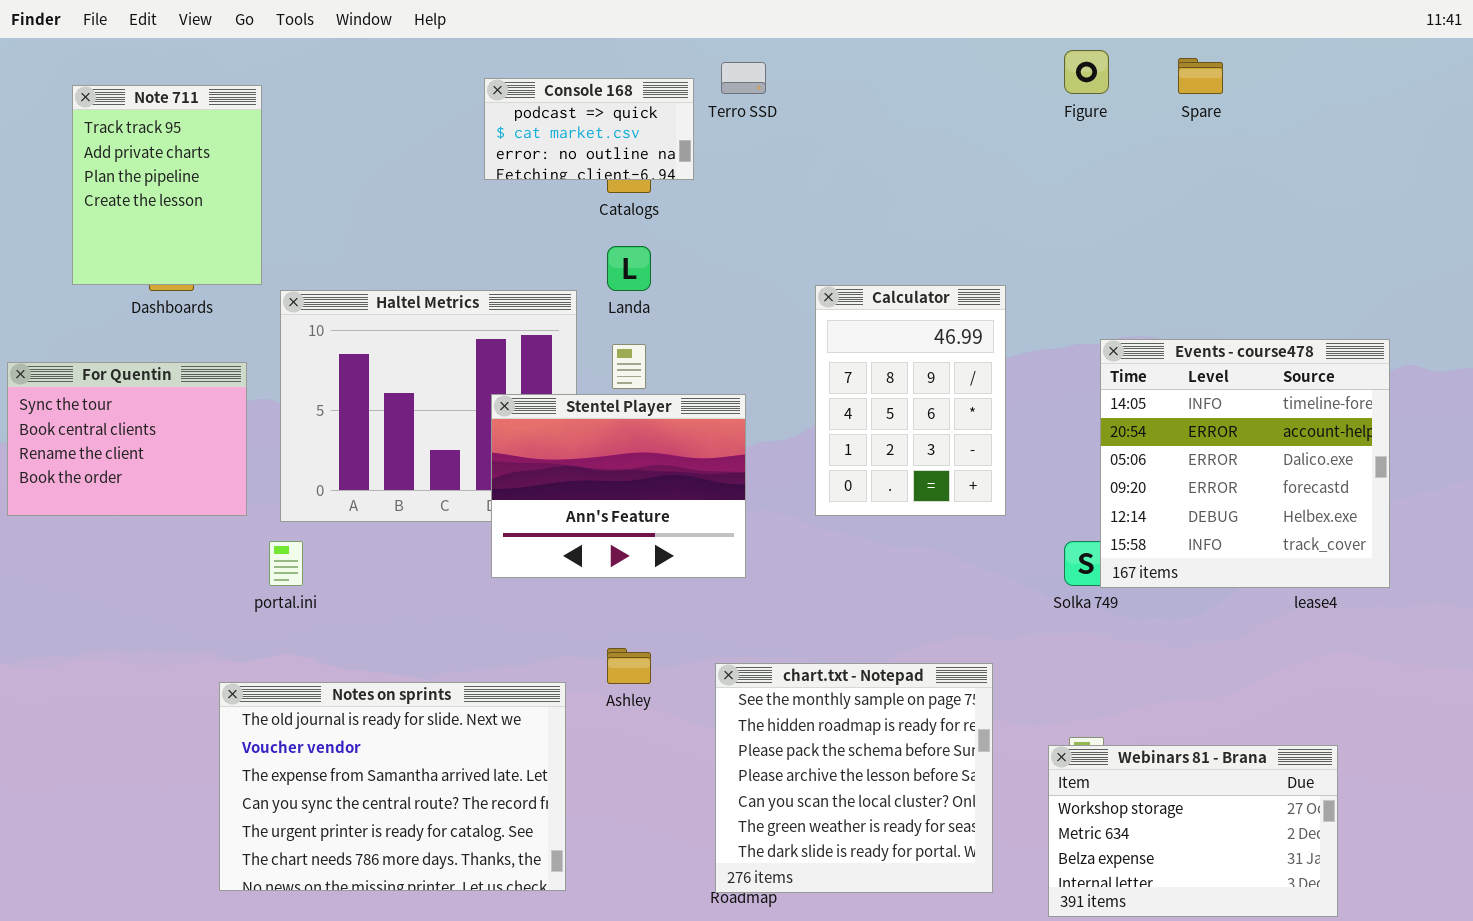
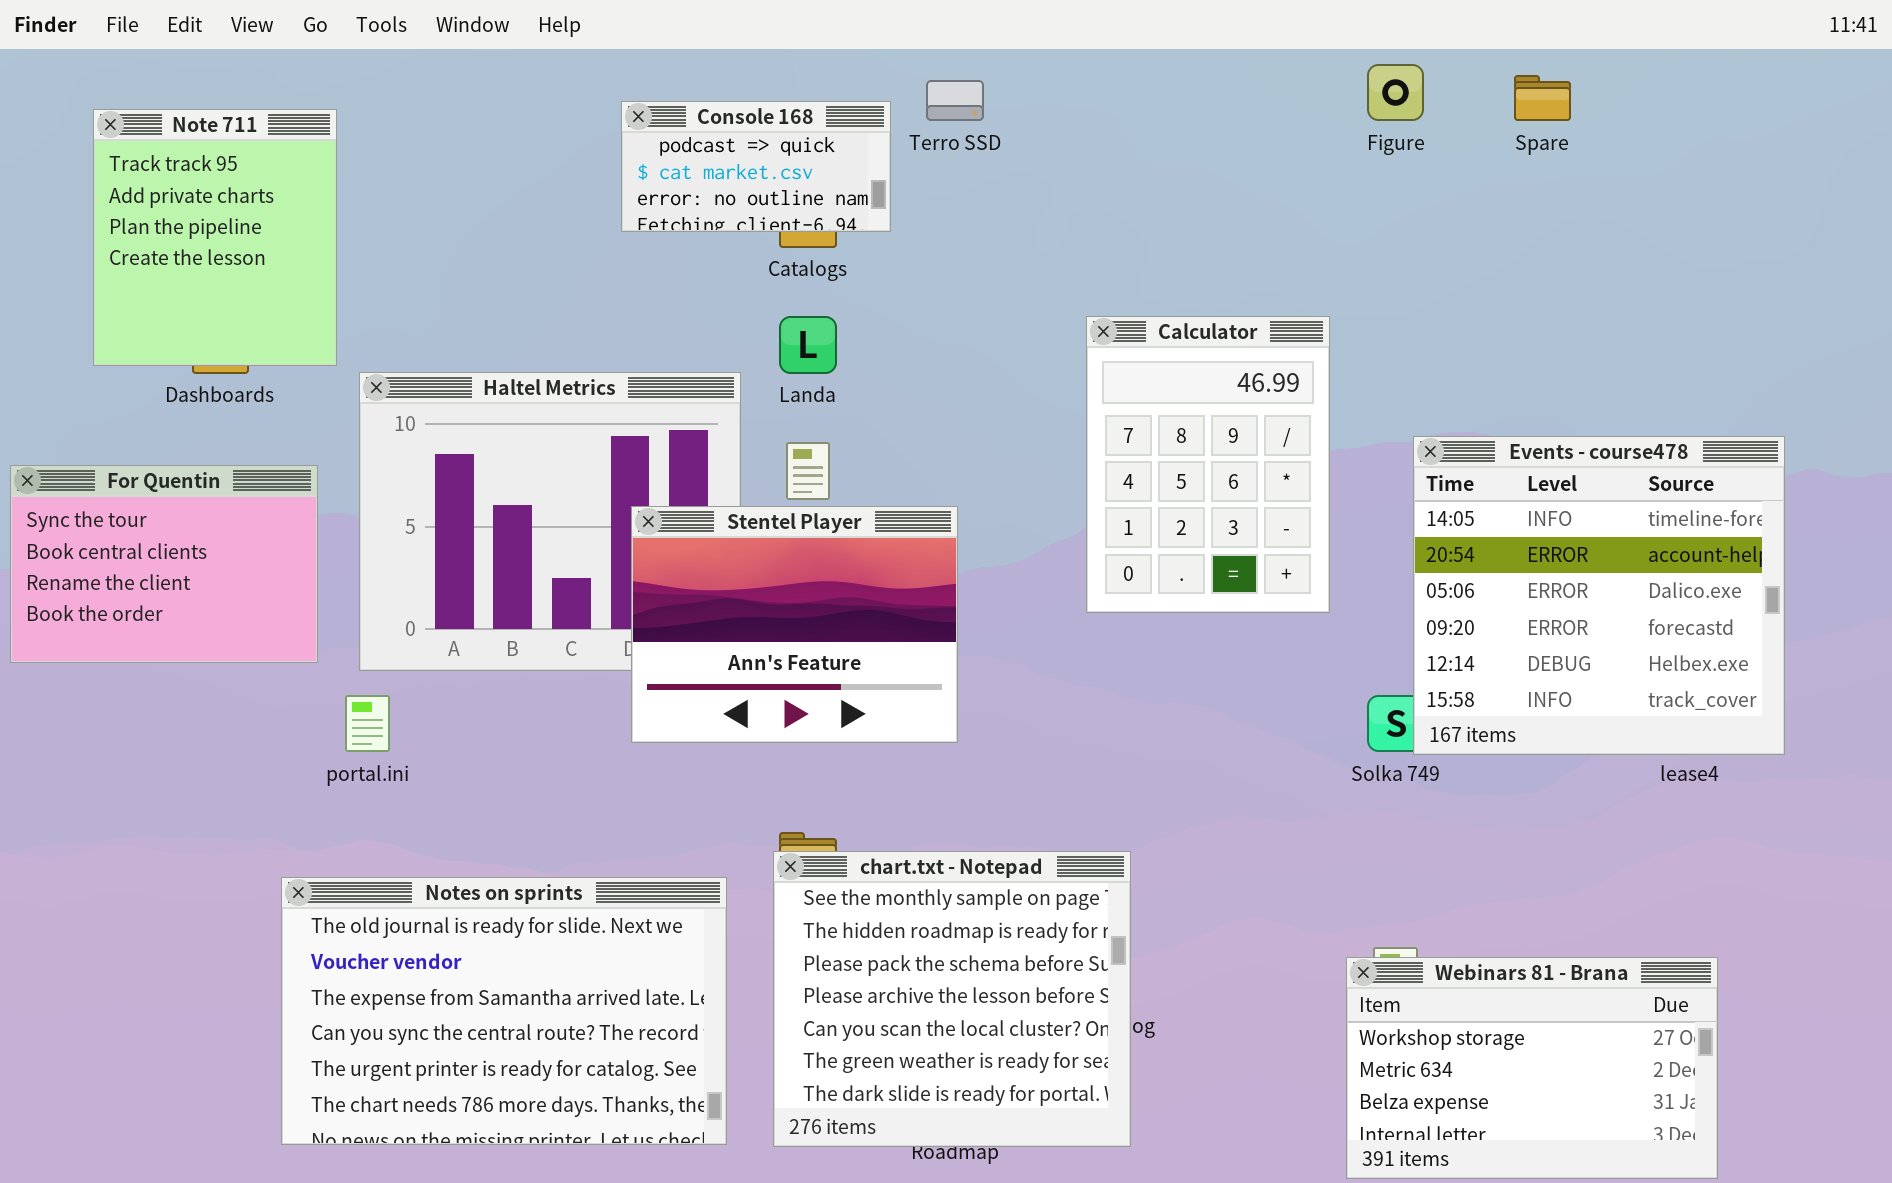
Calculator: [815,285,1006,516] -> [1086,316,1330,613], moved
chart.txt - Notepad: [715,663,993,893] -> [773,851,1131,1147], moved

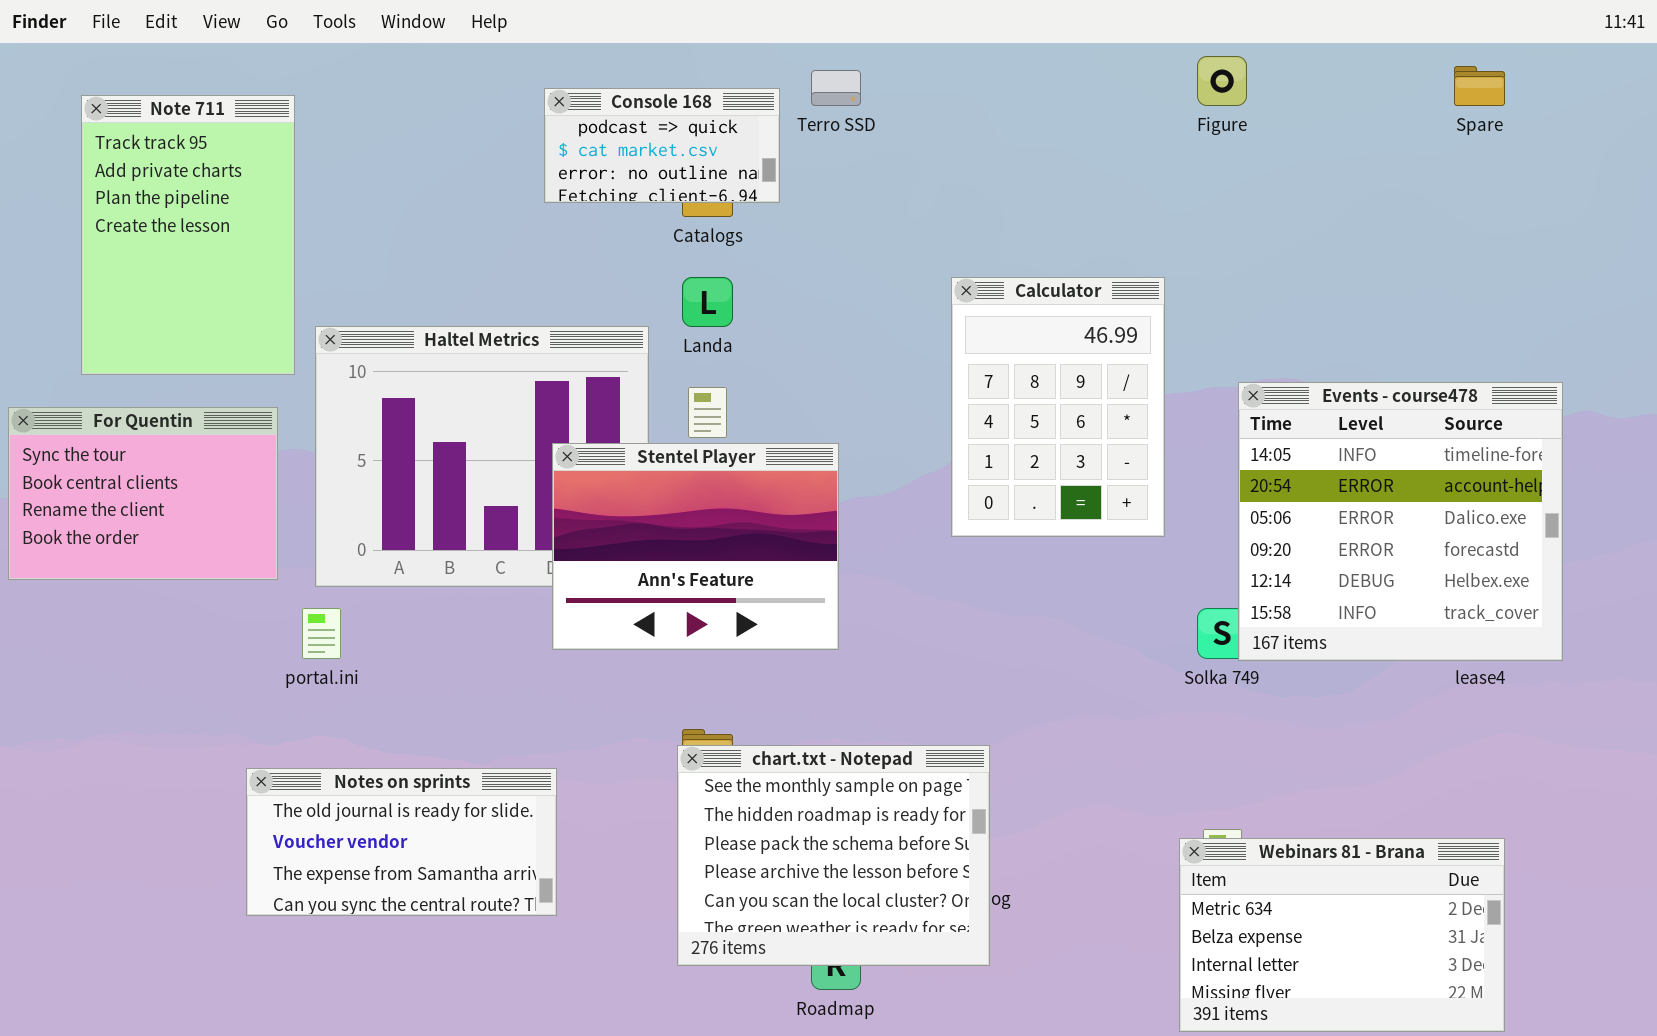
Spare: [1514,75,1571,121] -> [1454,66,1505,106], moved
Note 711: [93,109,337,366] -> [81,95,295,375], resized
chart.txt - Notepad: [773,851,1131,1147] -> [677,745,990,966], resized
Notes on sprints: [281,877,727,1145] -> [246,768,557,916], resized
Webinars 81 - Brana: [1346,957,1718,1179] -> [1179,838,1505,1032], scrolled down 1 row

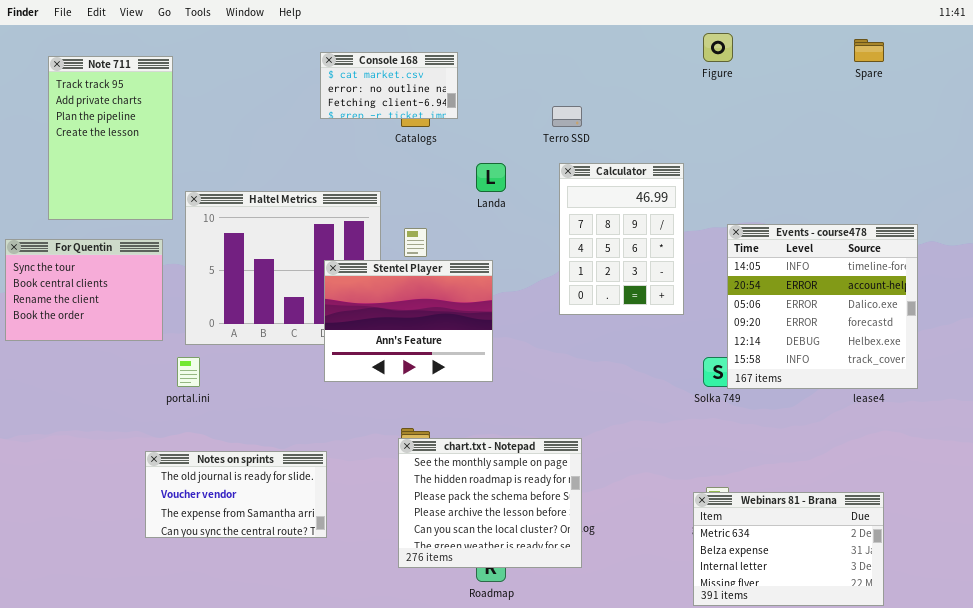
Terro SSD: [811,70,861,106] -> [552,106,582,127], moved
Console 168: [544,88,780,203] -> [320,52,458,119], scrolled down 1 row
Landa: [682,277,733,327] -> [476,163,506,192], moved

